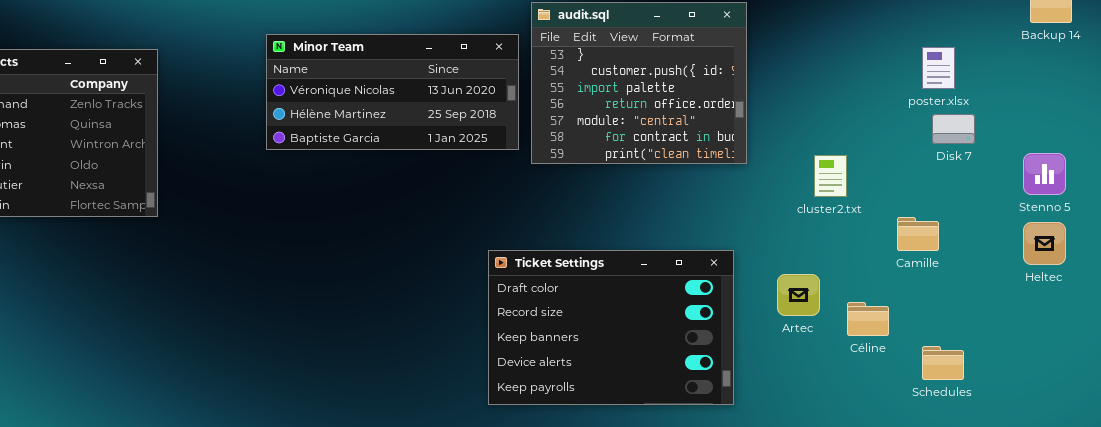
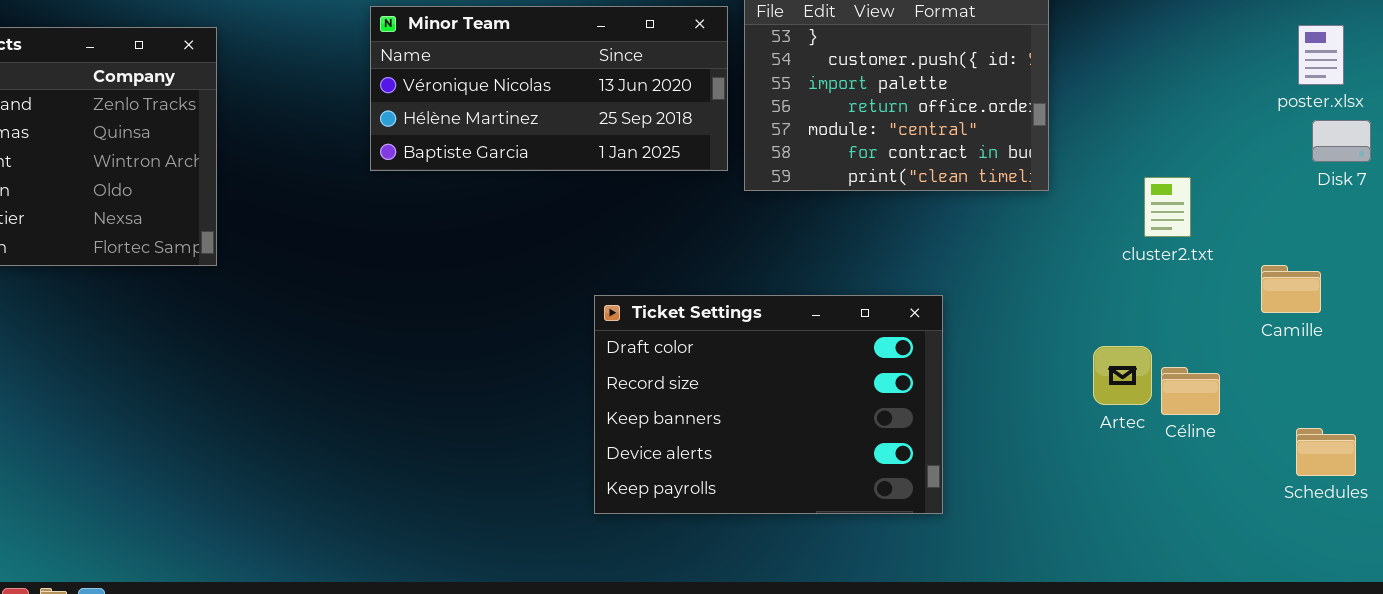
Ticket Settings: [488,250,734,405] -> [594,295,943,514], moved
Céline: [847,302,889,336] -> [1161,367,1220,415], moved
Schedules: [922,346,964,380] -> [1296,428,1356,476], moved

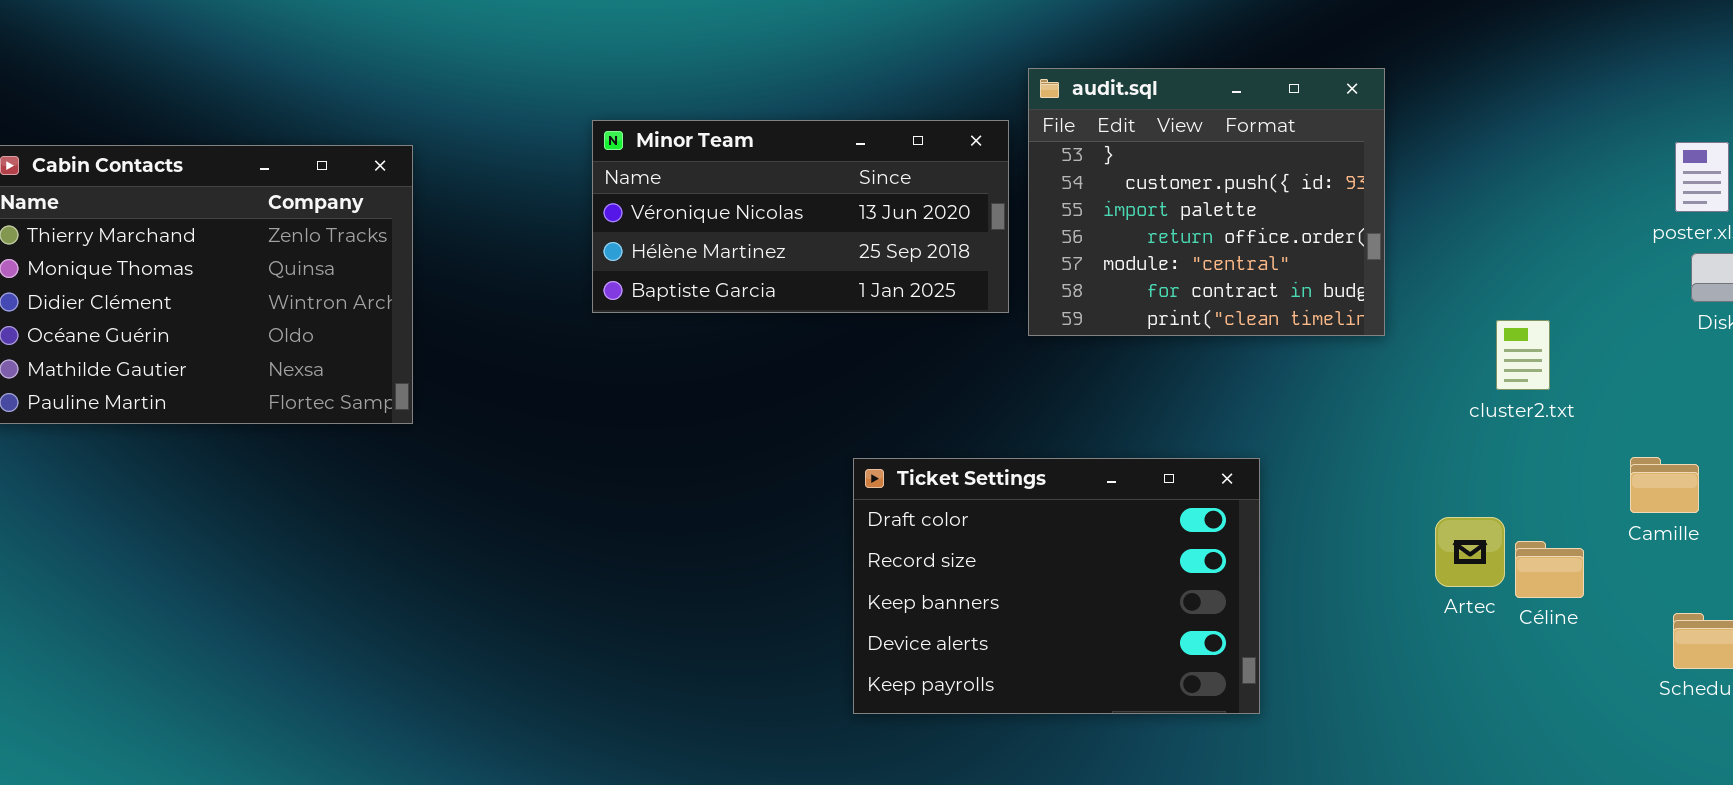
Camille: [1261,265,1321,313] -> [1630,457,1699,513], moved

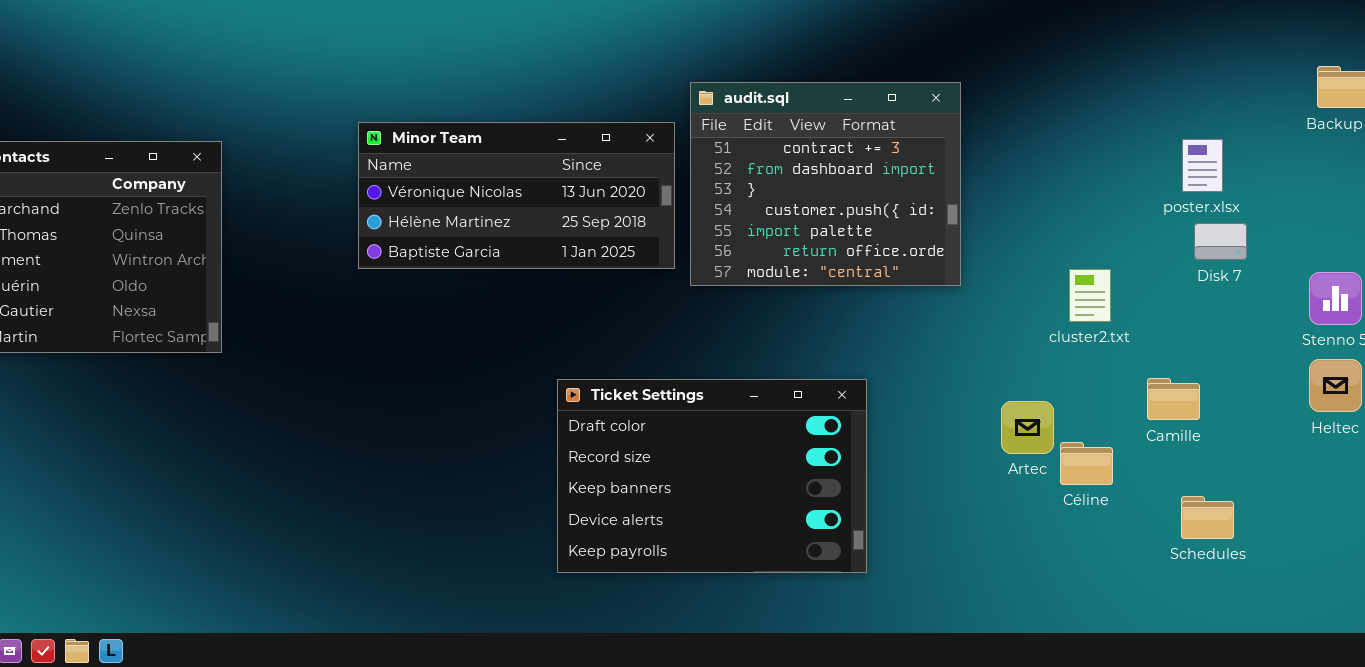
audit.sql: [1028,68,1385,336] -> [690,82,961,286], scrolled up 2 rows
cluster2.txt: [1496,320,1550,390] -> [1069,269,1111,322], moved
Artec: [1435,517,1505,587] -> [1001,401,1054,454], moved

